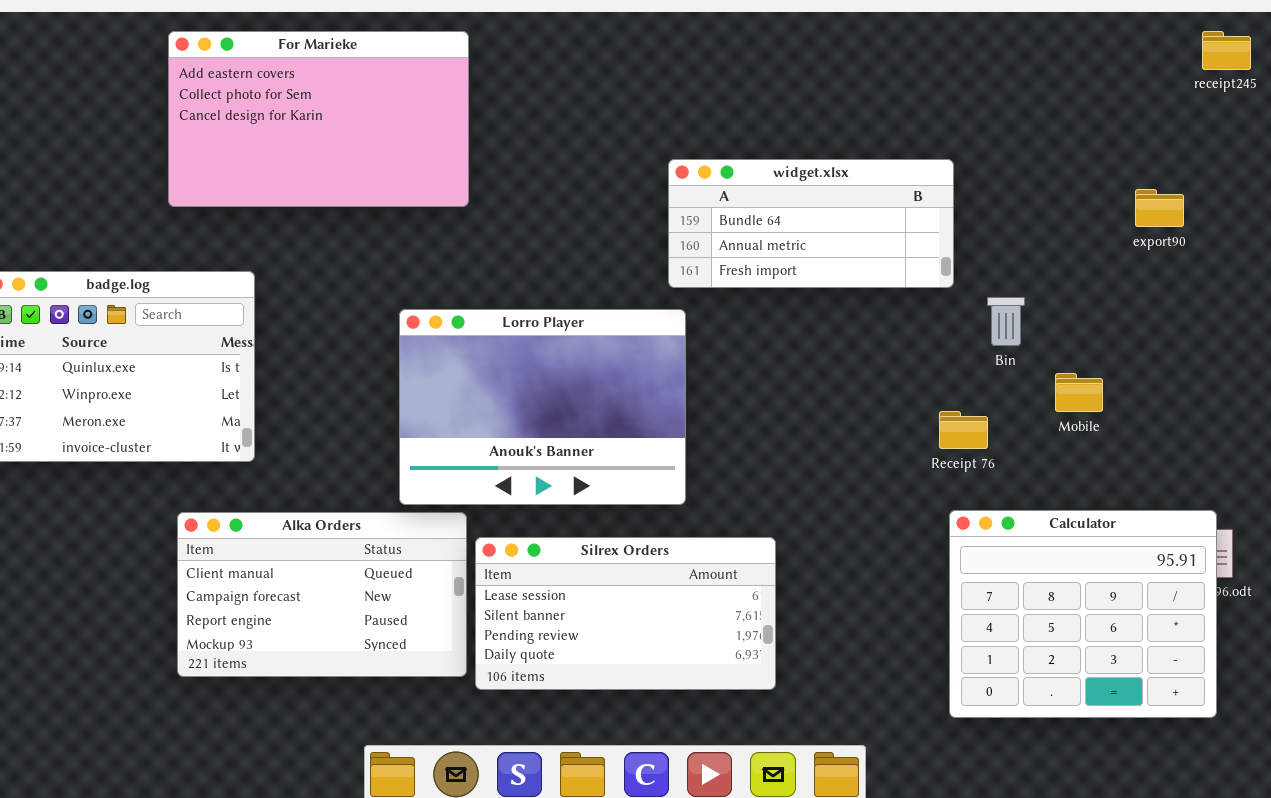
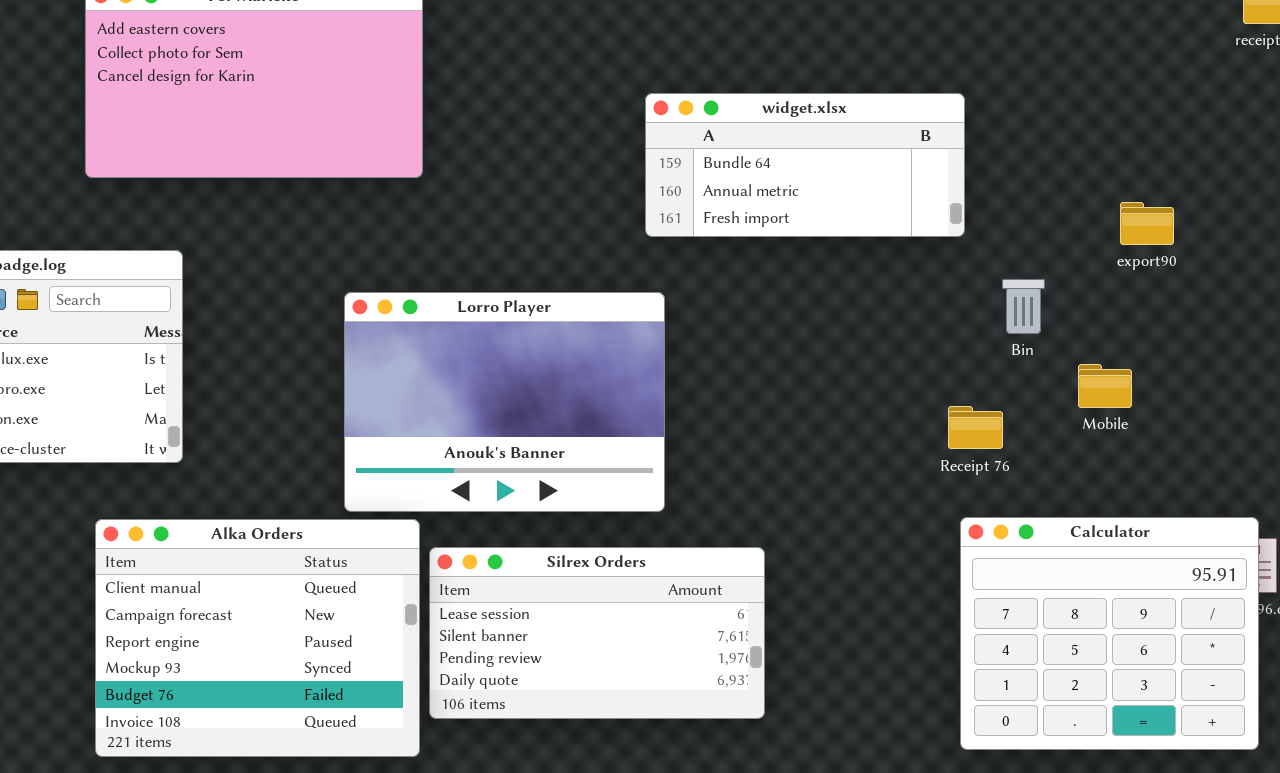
widget.xlsx: [668,159,954,288] -> [645,93,965,237], moved
export90: [1135,189,1184,227] -> [1120,202,1174,245], moved
Alka Orders: [177,512,467,677] -> [95,519,420,757], resized

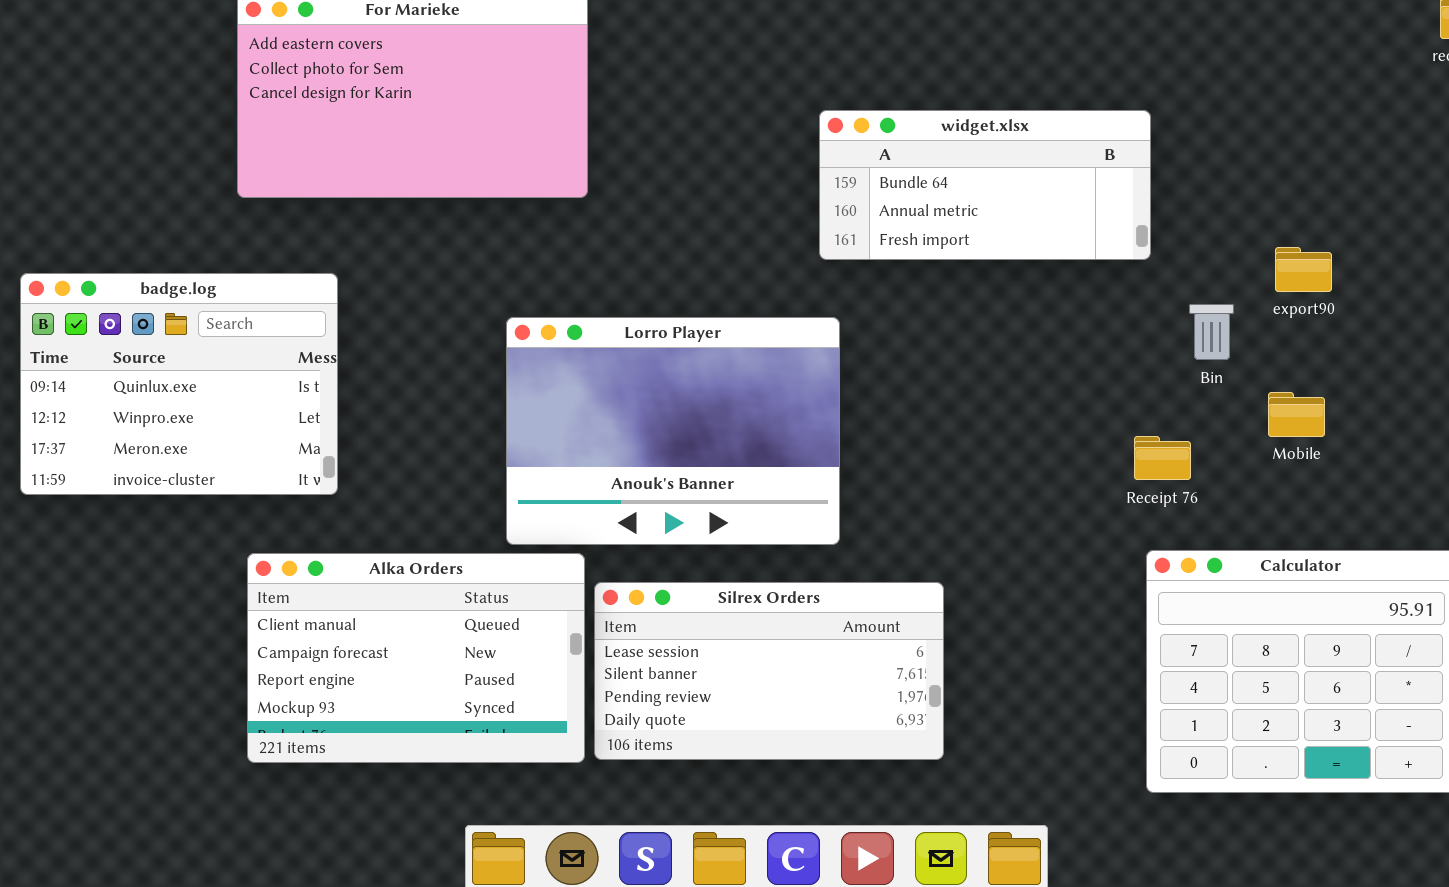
export90: [1120,202,1174,245] -> [1275,247,1332,292], moved
Alka Orders: [95,519,420,757] -> [247,553,585,763], resized

